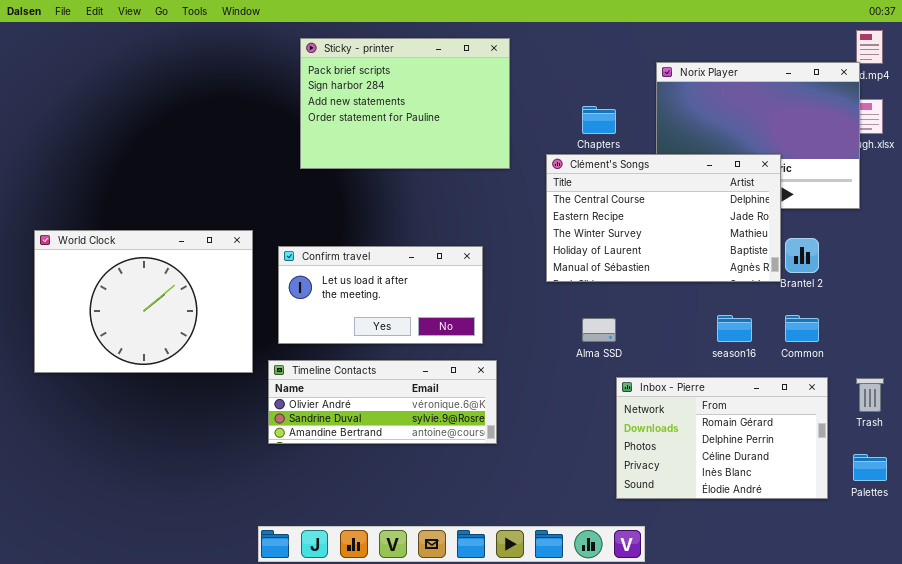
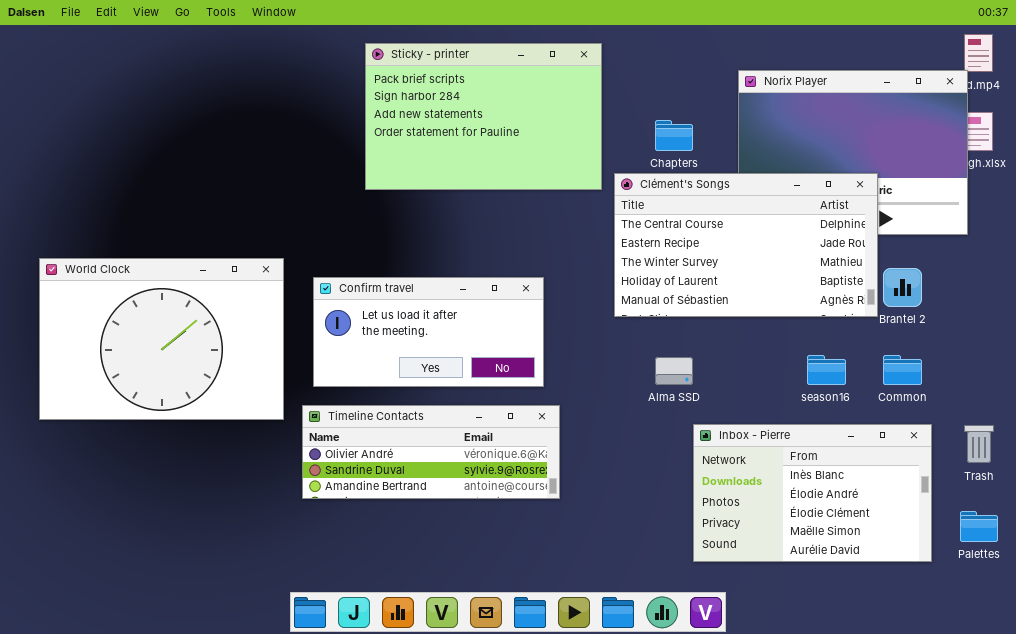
Sticky - printer: [300,38,510,169] -> [365,43,602,190], moved
Inbox - Pierre: [616,377,828,499] -> [693,424,932,562], scrolled down 3 rows

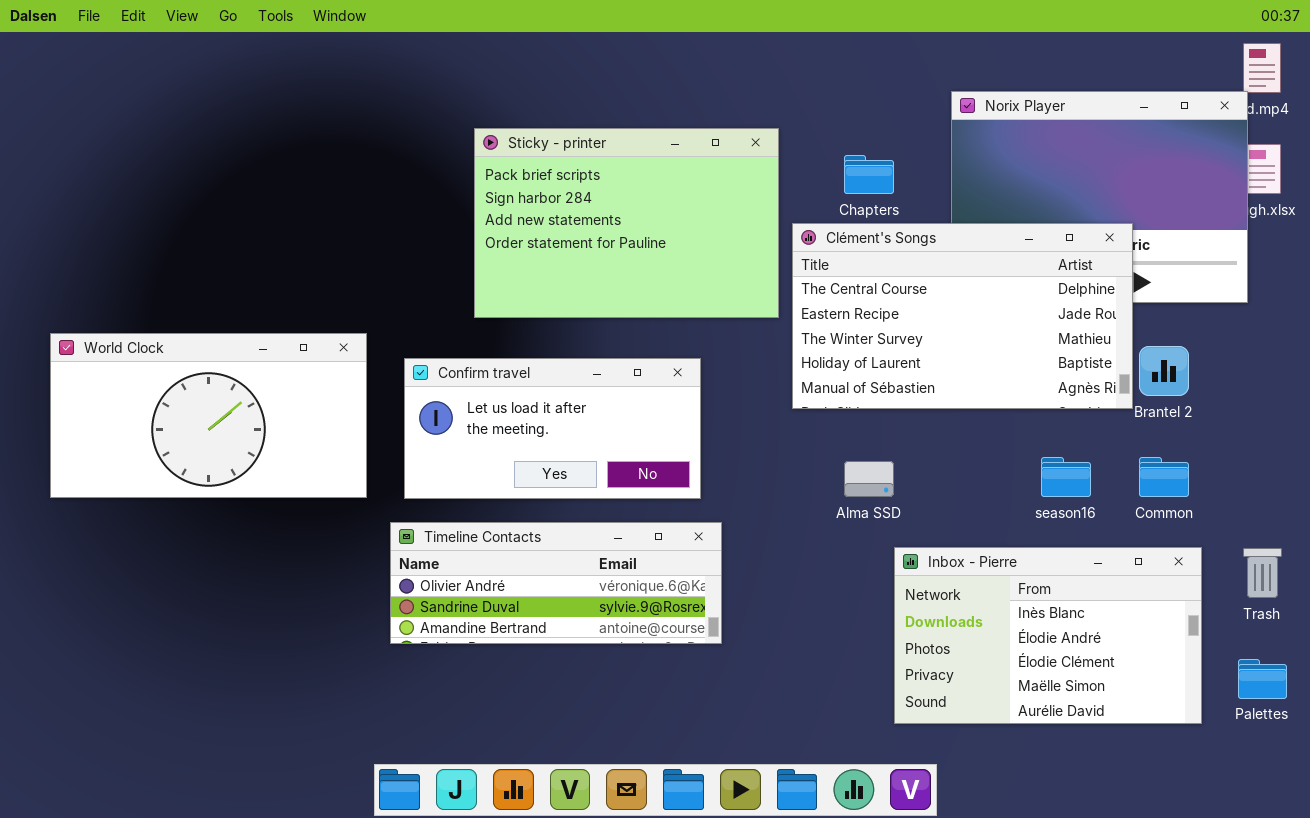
Sticky - printer: [365,43,602,190] -> [474,128,779,318], moved
World Clock: [39,258,284,420] -> [50,333,367,498], resized

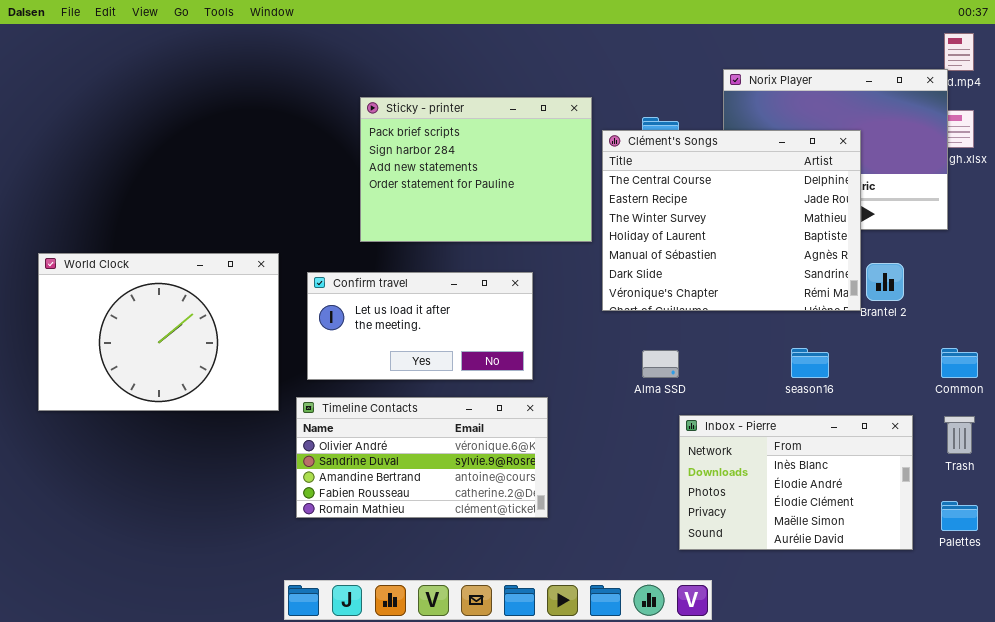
Clément's Songs: [792,223,1133,409] -> [602,130,861,311], resized
World Clock: [50,333,367,498] -> [38,253,279,411], resized
Common: [1139,457,1189,497] -> [941,348,978,378], moved
Timeline Contacts: [390,522,722,644] -> [296,397,548,518], resized

